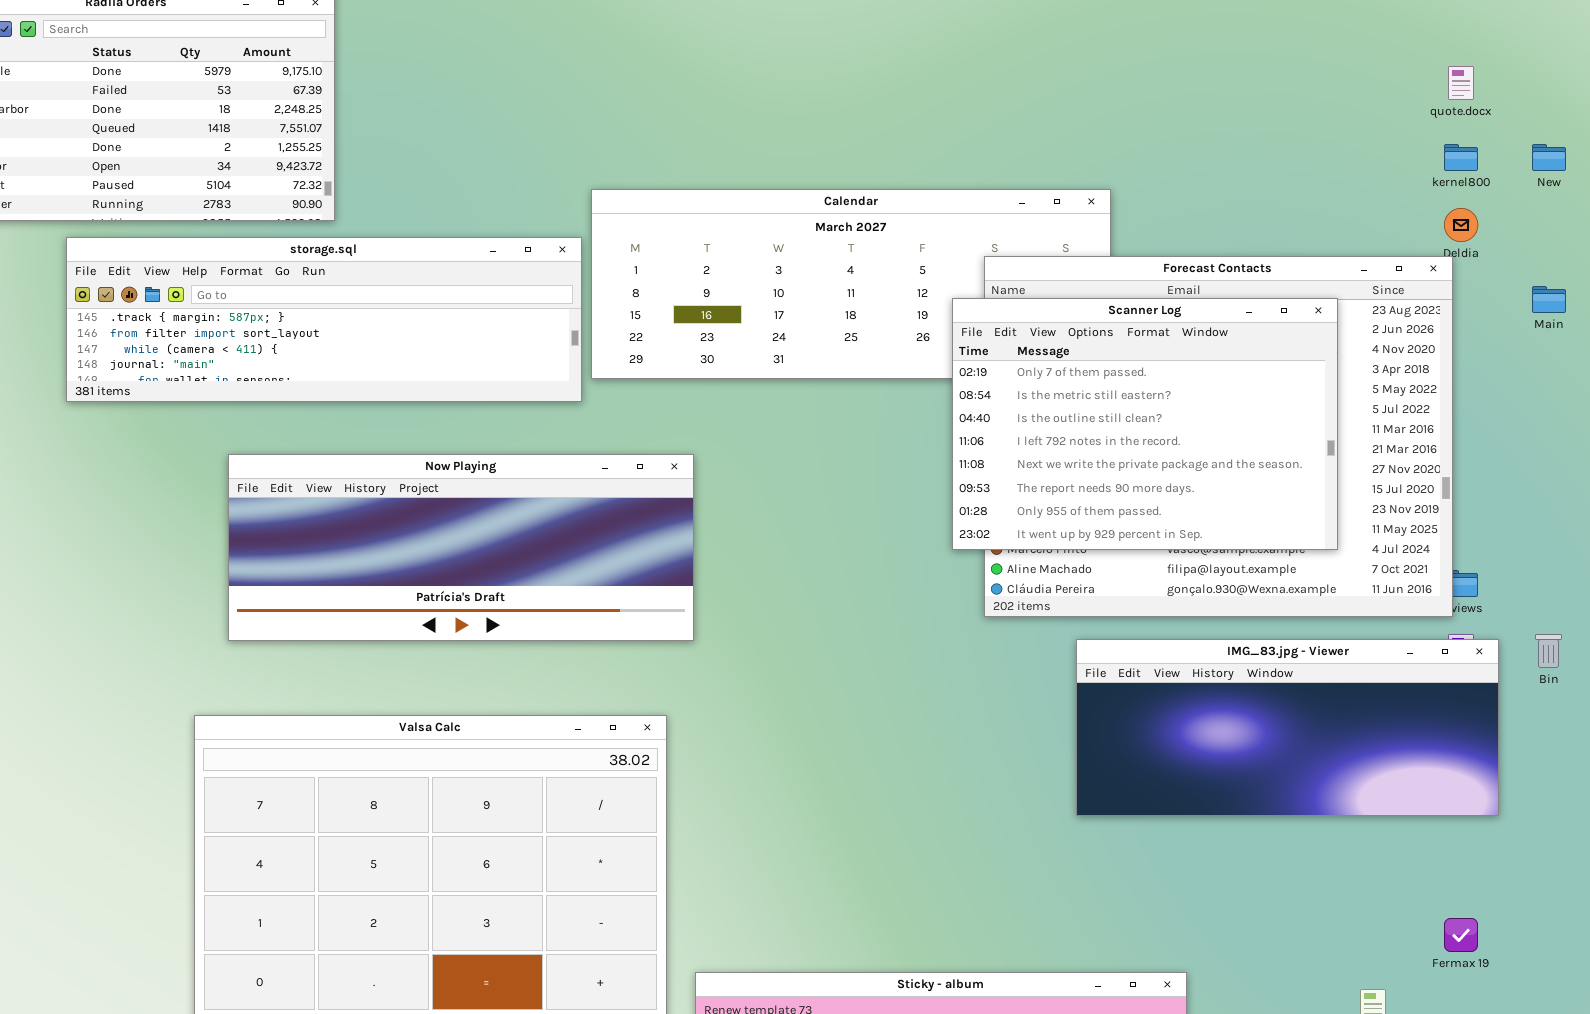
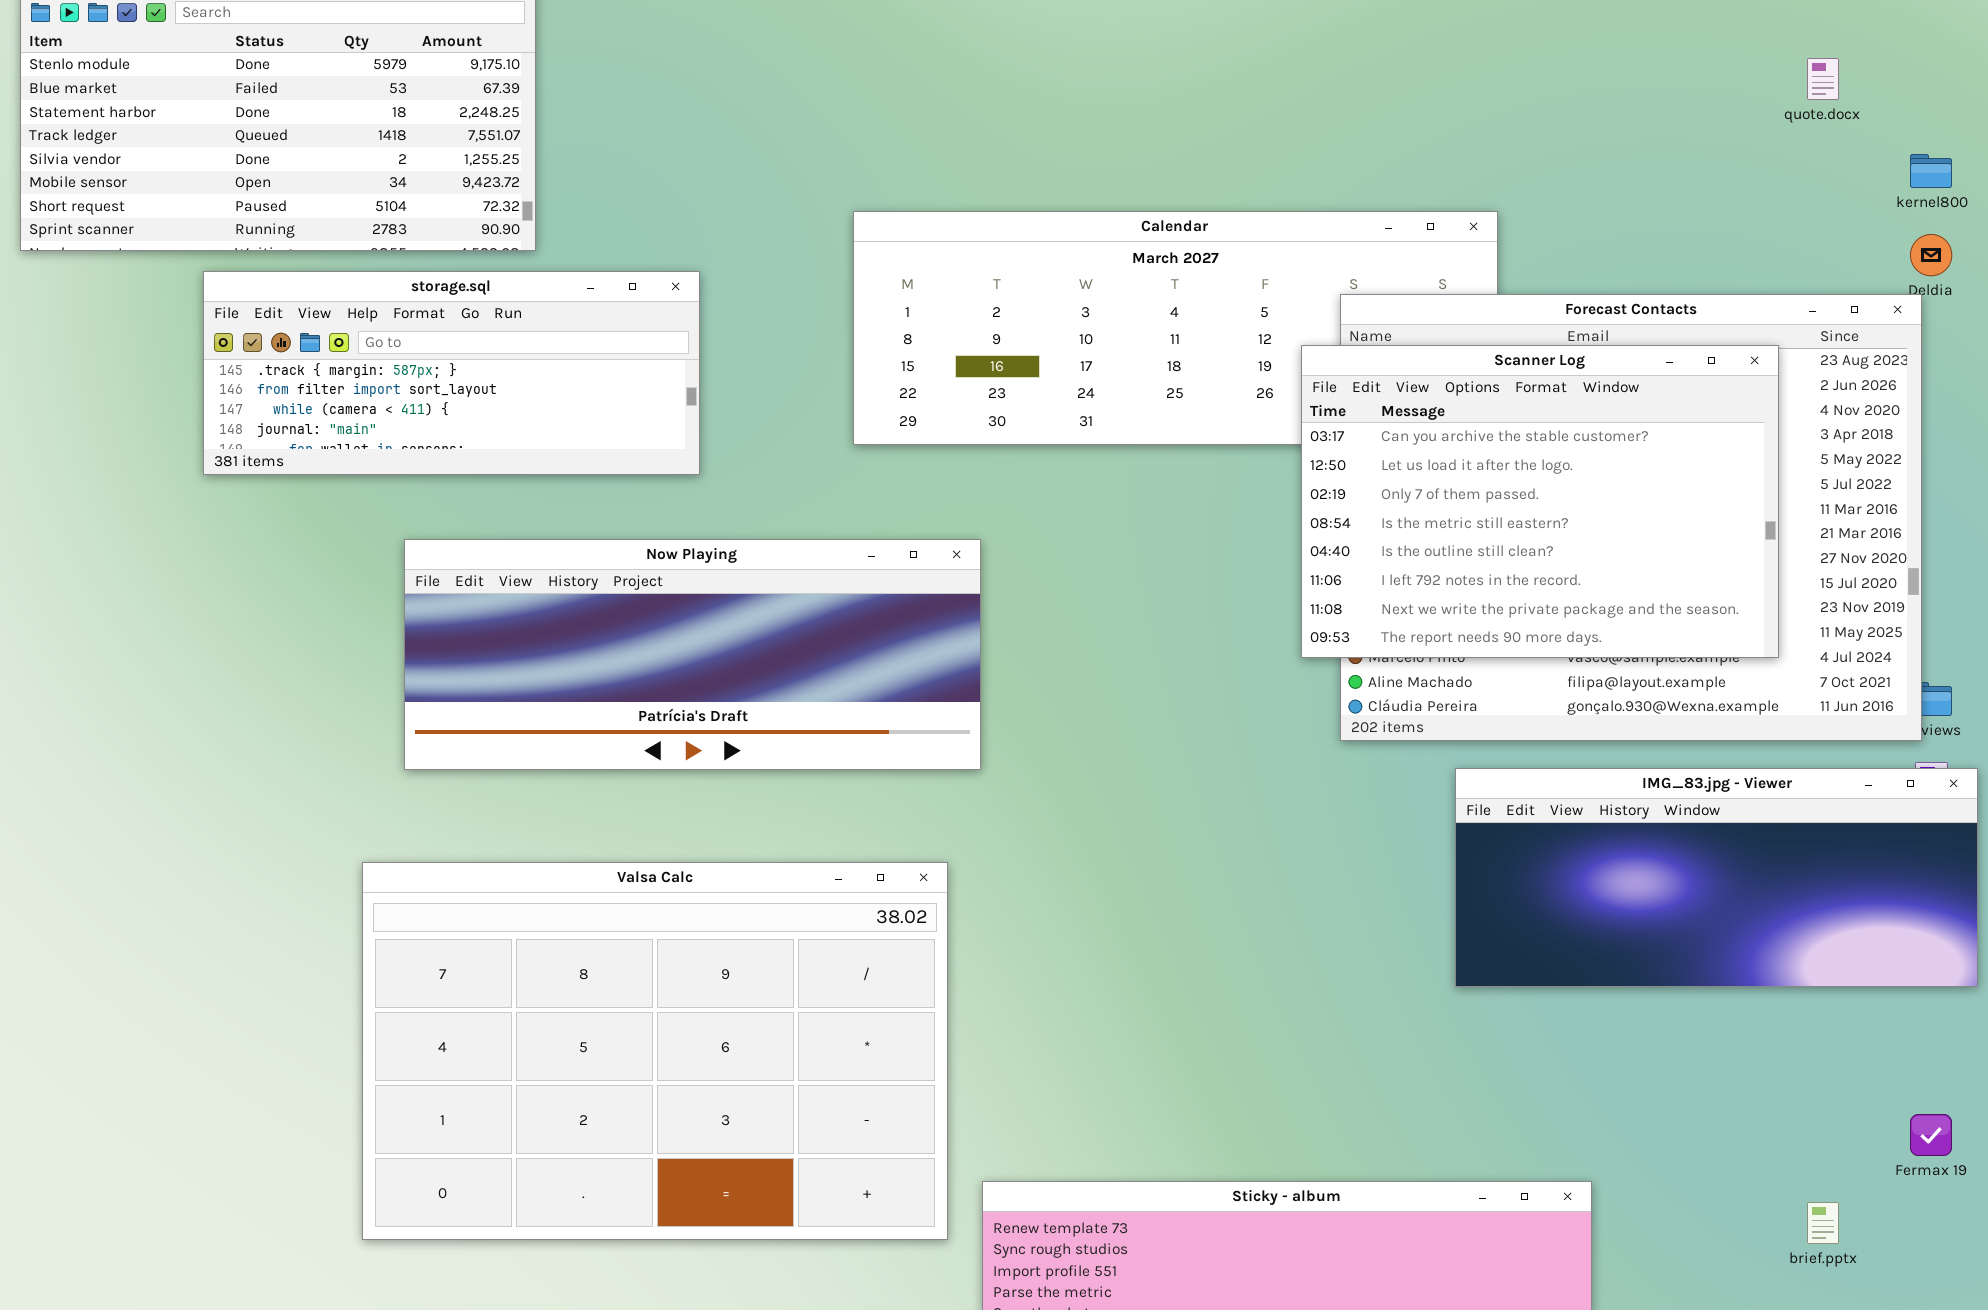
quote.docx: [1448,66,1474,100] -> [1807,58,1839,100], moved
storage.sql: [66,237,582,402] -> [203,271,700,475], resized
Scanner Log: [952,298,1338,550] -> [1301,345,1779,658], scrolled up 2 rows

